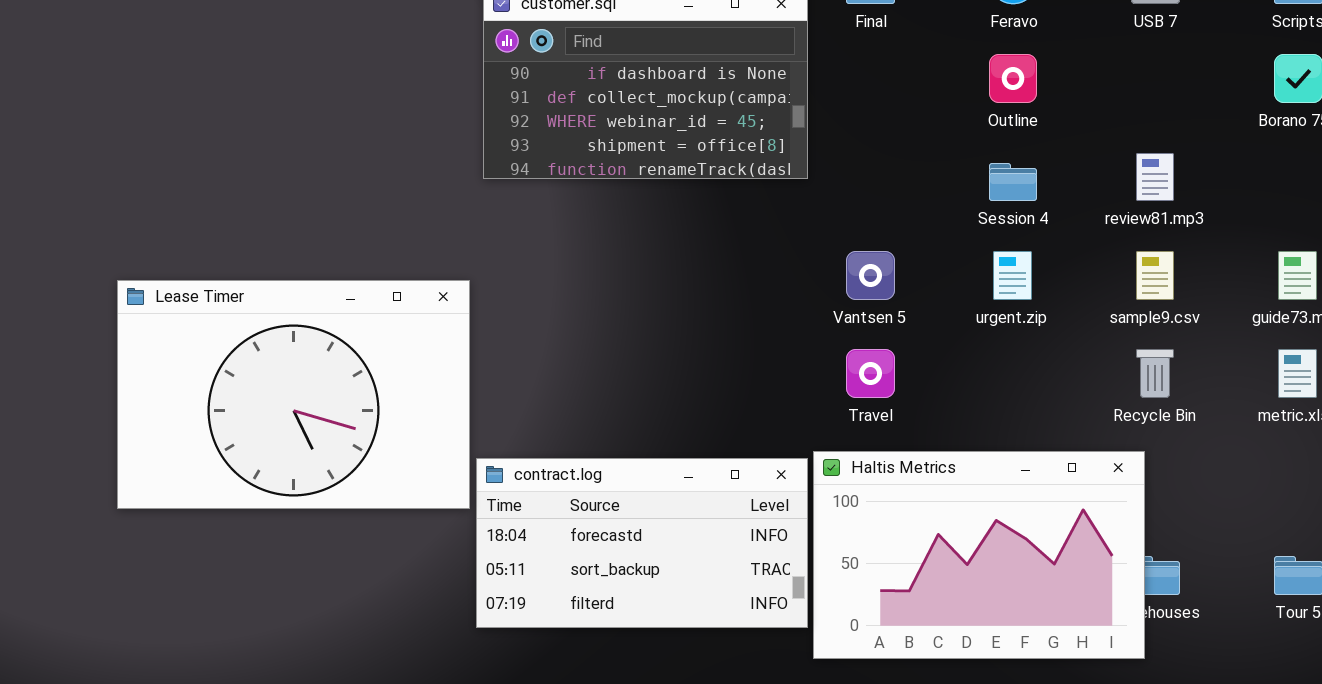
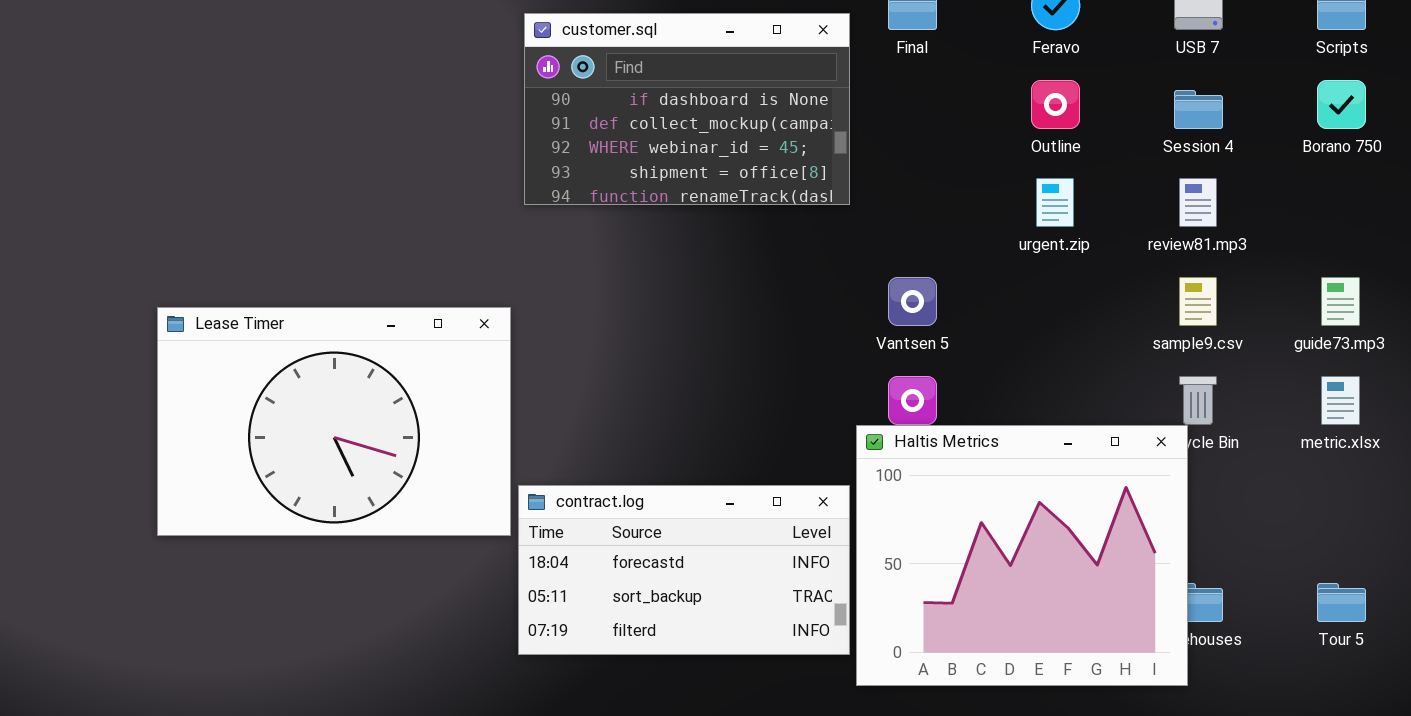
Session 4: [989,163,1037,201] -> [1174,90,1223,129], moved
urgent.zip: [993,251,1032,300] -> [1036,178,1074,227], moved
Haltis Metrics: [813,451,1145,659] -> [856,425,1188,686], resized

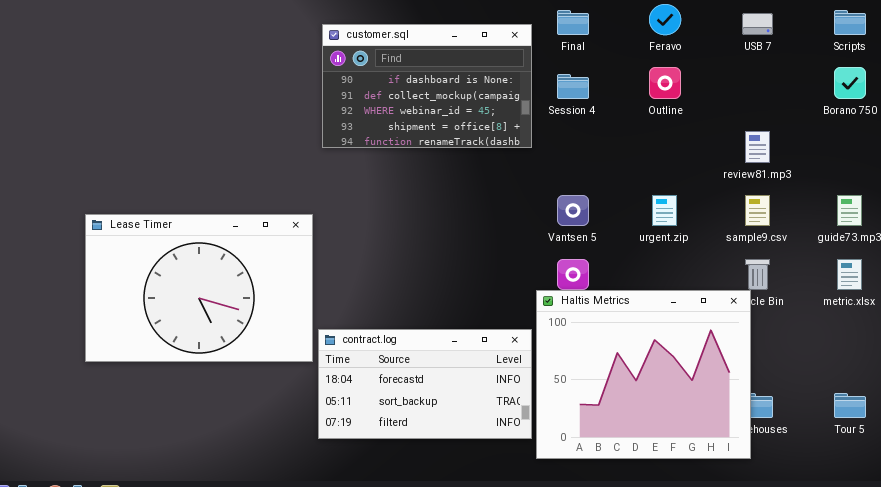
Session 4: [1174,90,1223,129] -> [557,74,589,99], moved
urgent.zip: [1036,178,1074,227] -> [652,195,677,226], moved

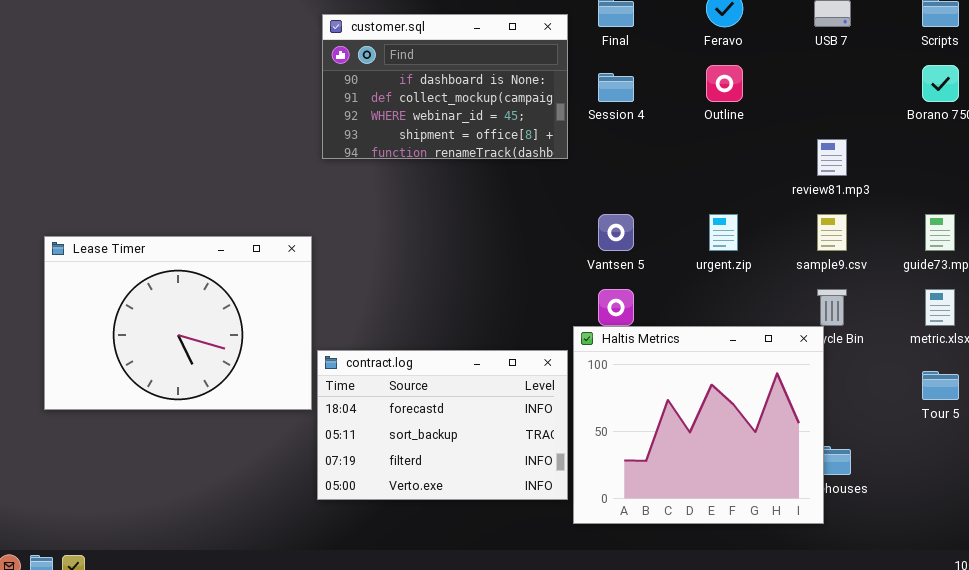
contract.log: [318,329,532,439] -> [317,350,568,500], resized
Tour 5: [834,393,866,418] -> [922,371,959,400], moved

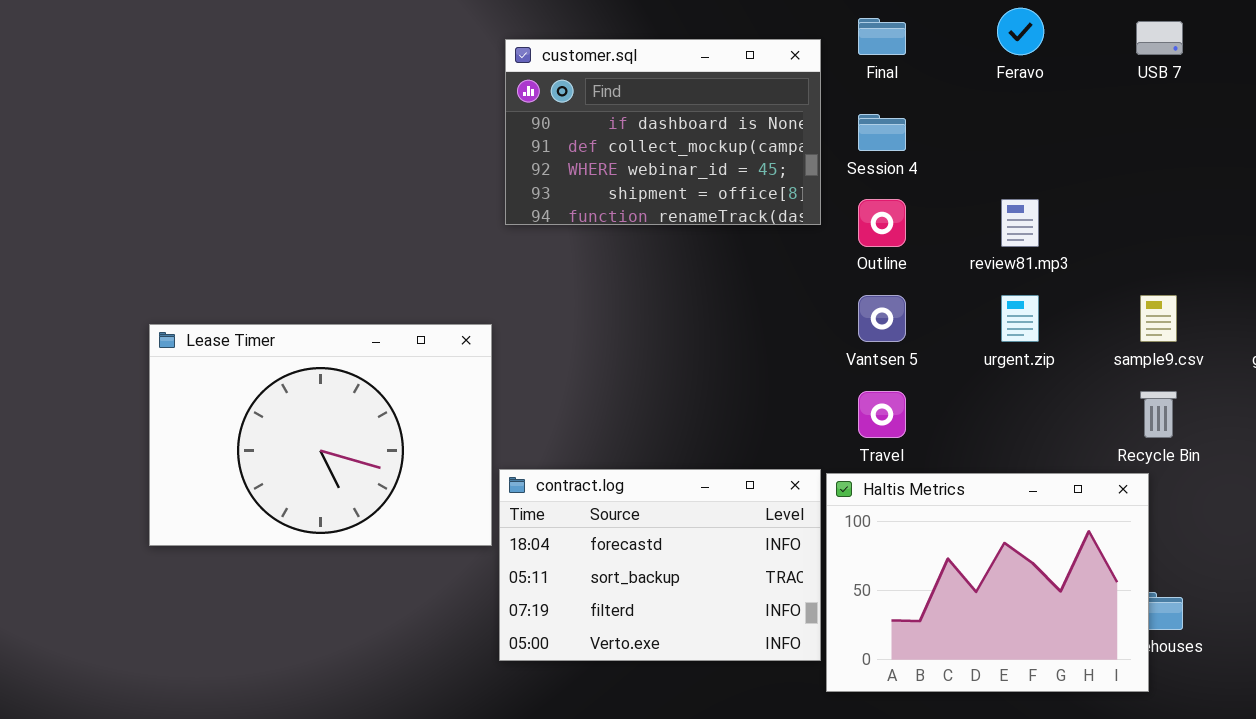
Outline: [706,65,743,102] -> [858,199,906,247], moved
review81.mp3: [817,139,847,176] -> [1001,199,1039,247], moved
Haltis Metrics: [573,326,824,524] -> [826,473,1149,692], resized

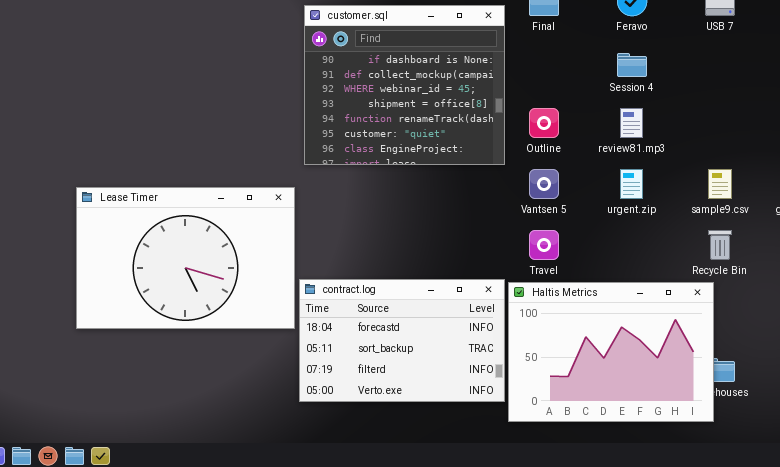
customer.sql: [505,39,821,225] -> [304,5,505,165], resized
Session 4: [858,114,906,151] -> [617,53,647,77], moved

